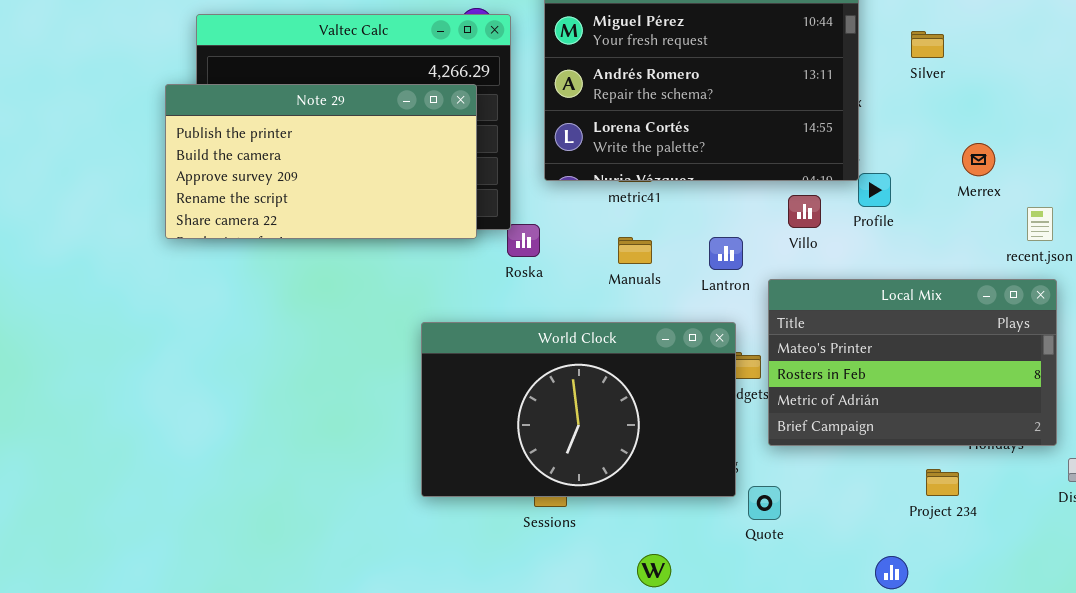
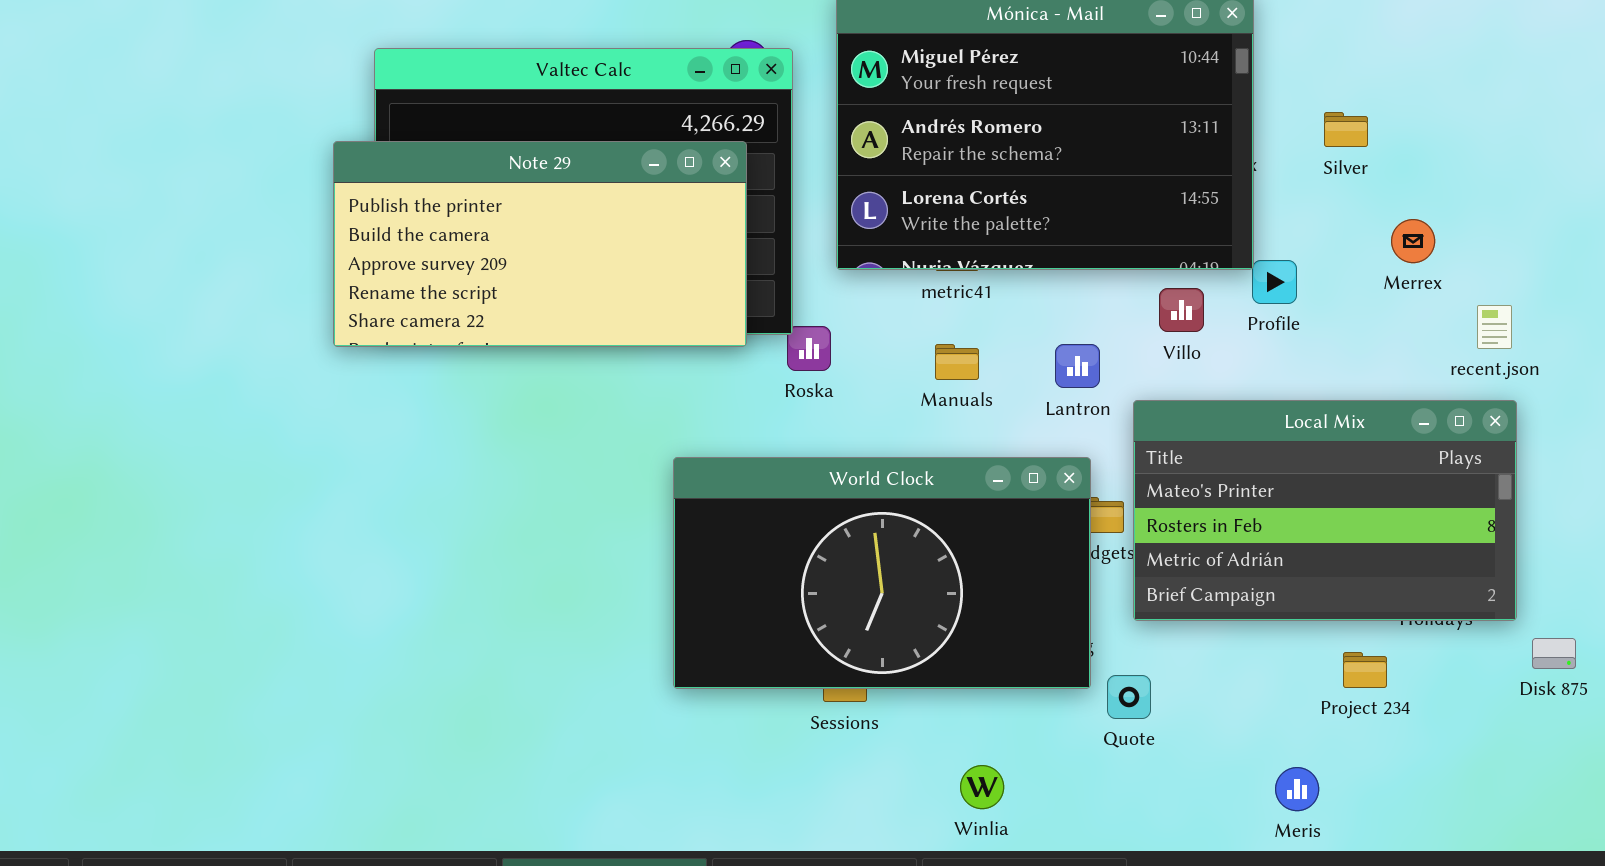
Silver: [911,31,944,58] -> [1324,112,1368,147], moved

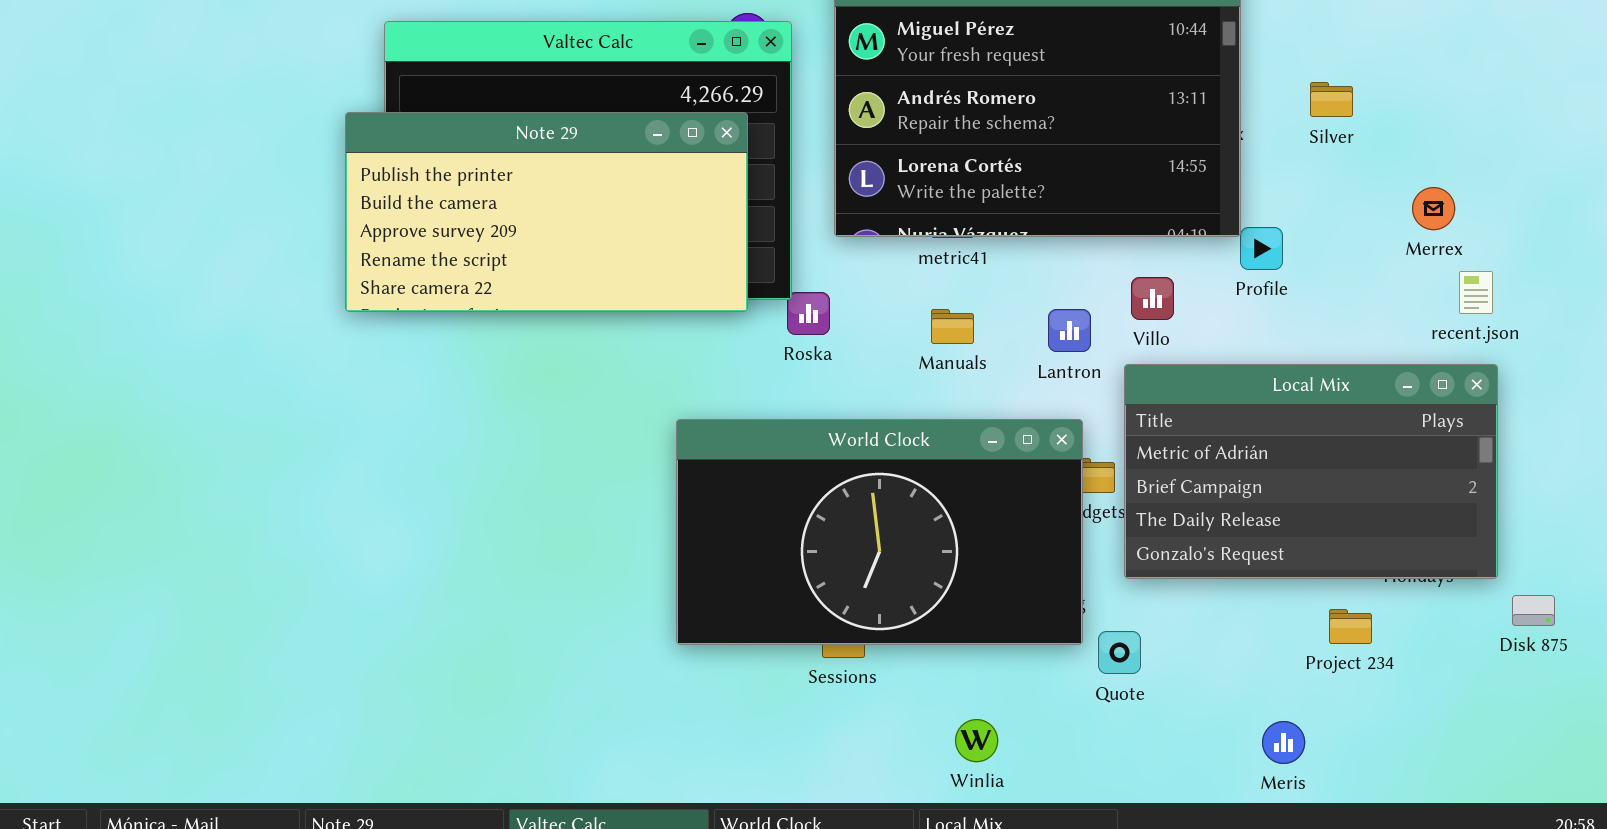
Merrex: [1391,219,1435,263] -> [1412,187,1455,230], moved
Villo: [1159,288,1204,332] -> [1131,277,1174,320], moved
Local Mix: [1133,400,1517,621] -> [1124,364,1498,579], scrolled down 2 rows

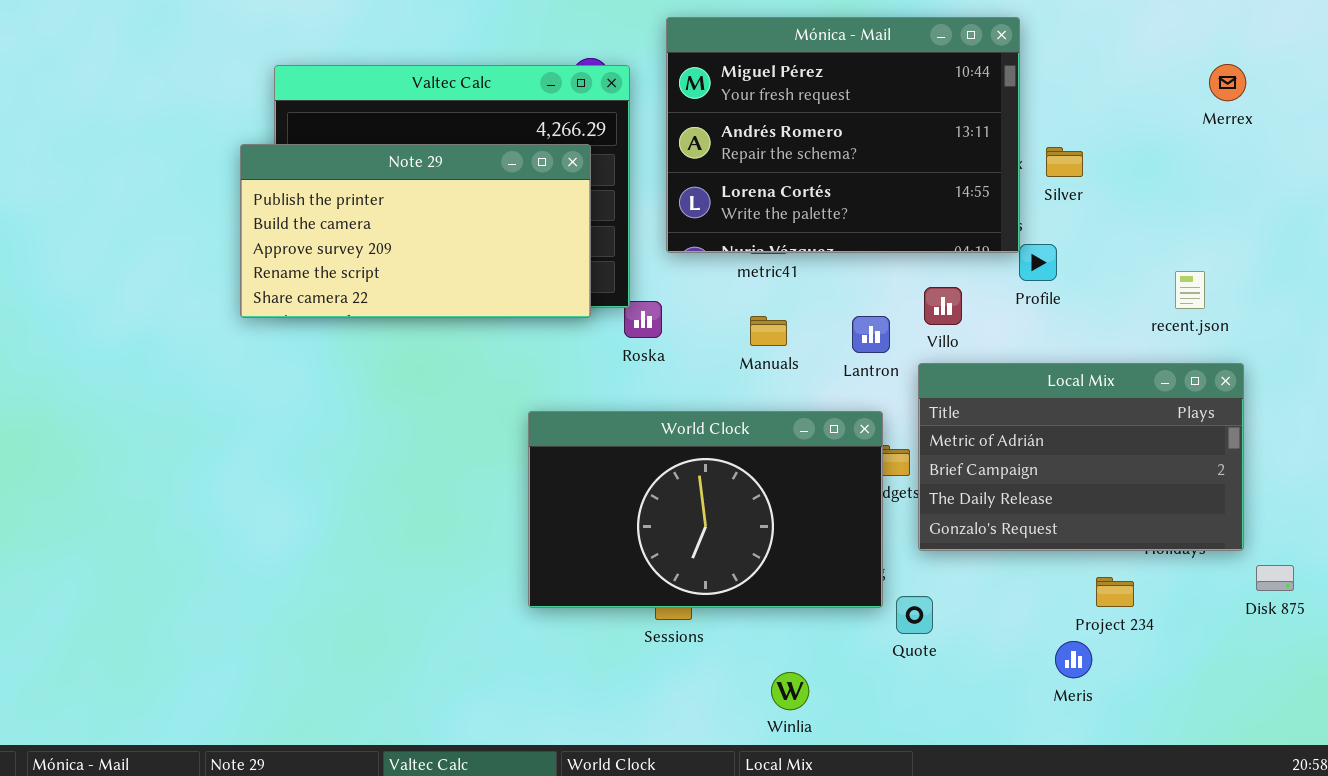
Silver: [1310,82,1353,117] -> [1046,147,1083,177], moved
Merrex: [1412,187,1455,230] -> [1209,64,1246,101], moved
recent.json: [1459,271,1493,314] -> [1175,271,1205,309], moved
Meris: [1262,721,1305,764] -> [1055,641,1092,678], moved

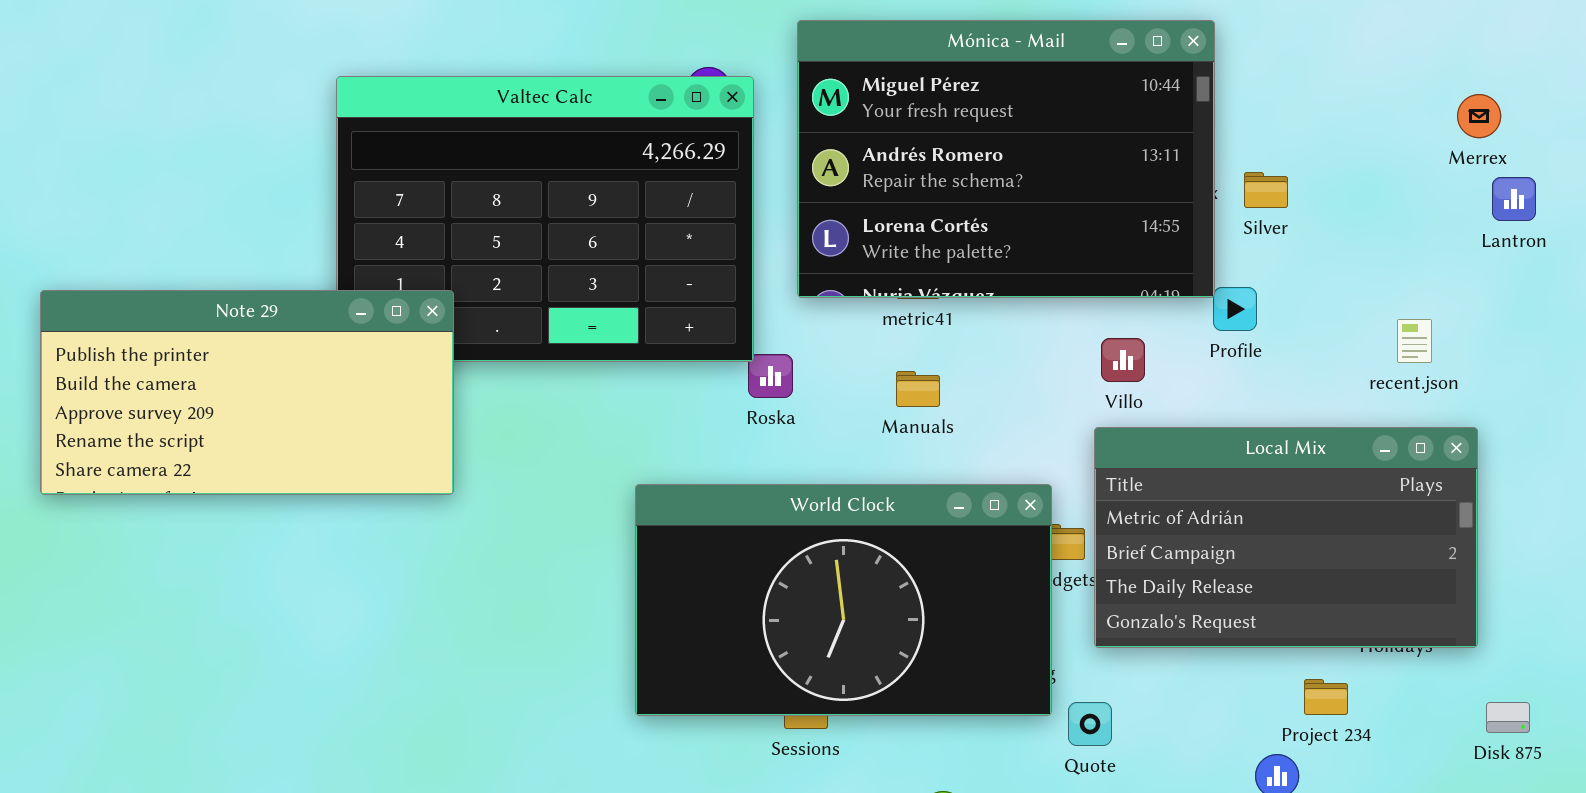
Merrex: [1209,64,1246,101] -> [1457,94,1501,138], moved
Note 29: [240,144,591,318] -> [40,290,454,495], moved
Lantron: [852,316,890,353] -> [1492,177,1536,221], moved
Disk 875: [1256,565,1294,591] -> [1486,702,1530,733], moved

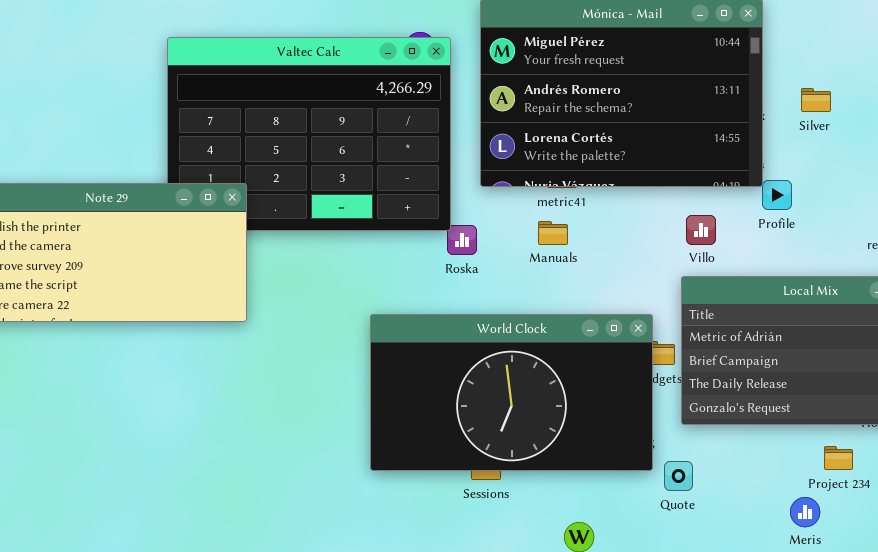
Silver: [1244,172,1288,208] -> [801,88,831,112], moved
Manuals: [896,371,940,407] -> [538,221,568,245], moved

